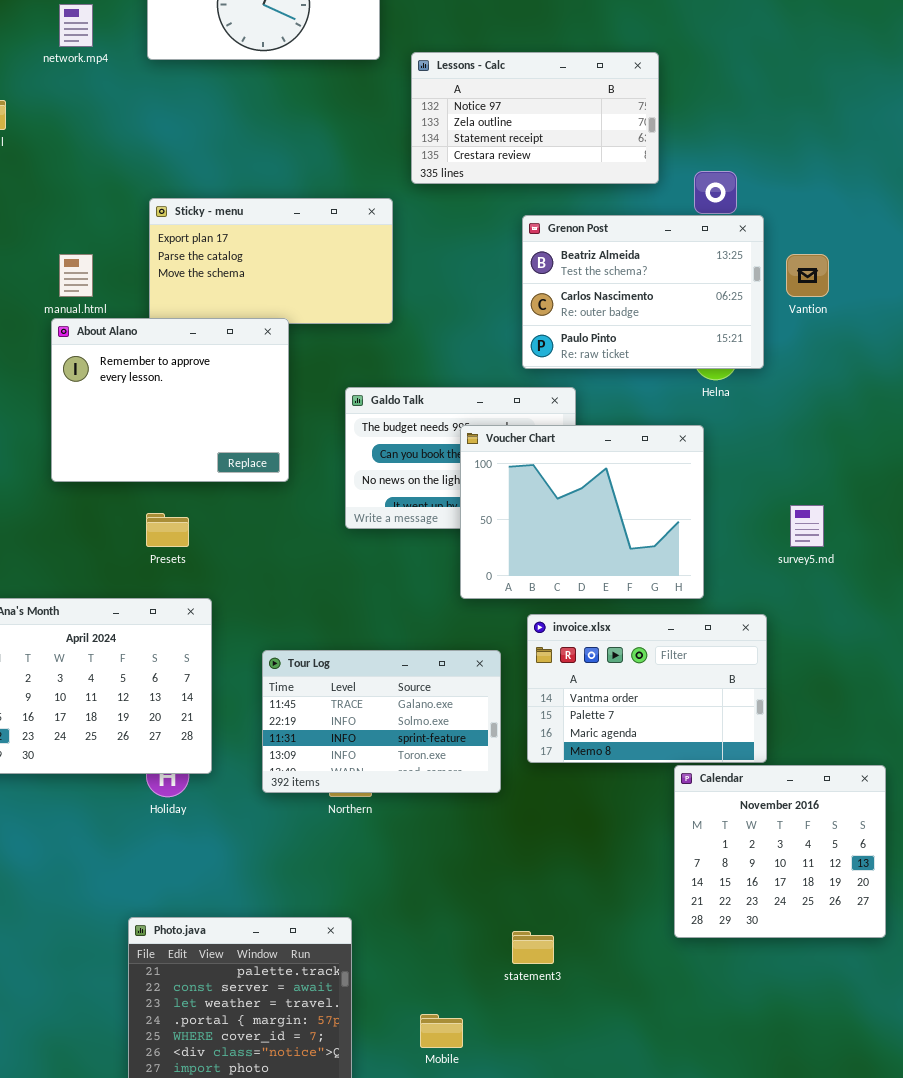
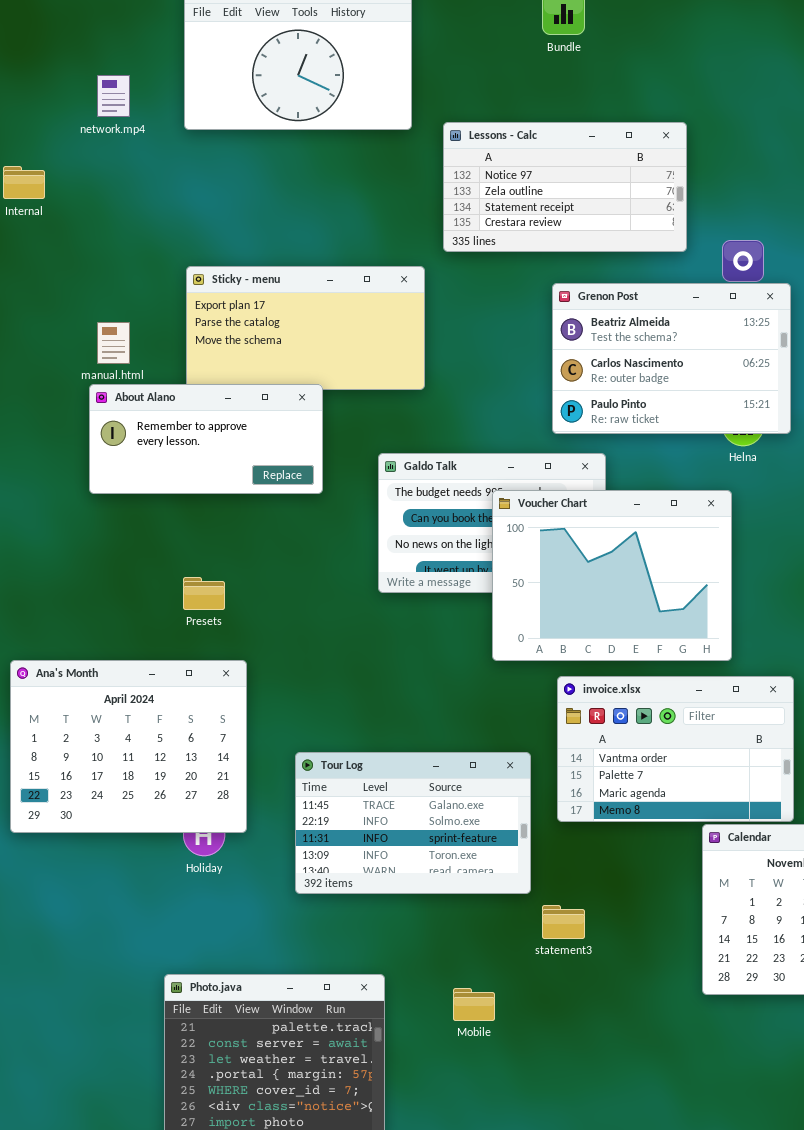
About Alano: [51,318,289,482] -> [89,384,323,494], resized
Tour Log: [262,650,501,793] -> [295,752,531,894], moved
statement3: [512,931,554,964] -> [542,905,585,939], moved
Mobile: [420,1014,463,1048] -> [453,988,495,1021], moved

